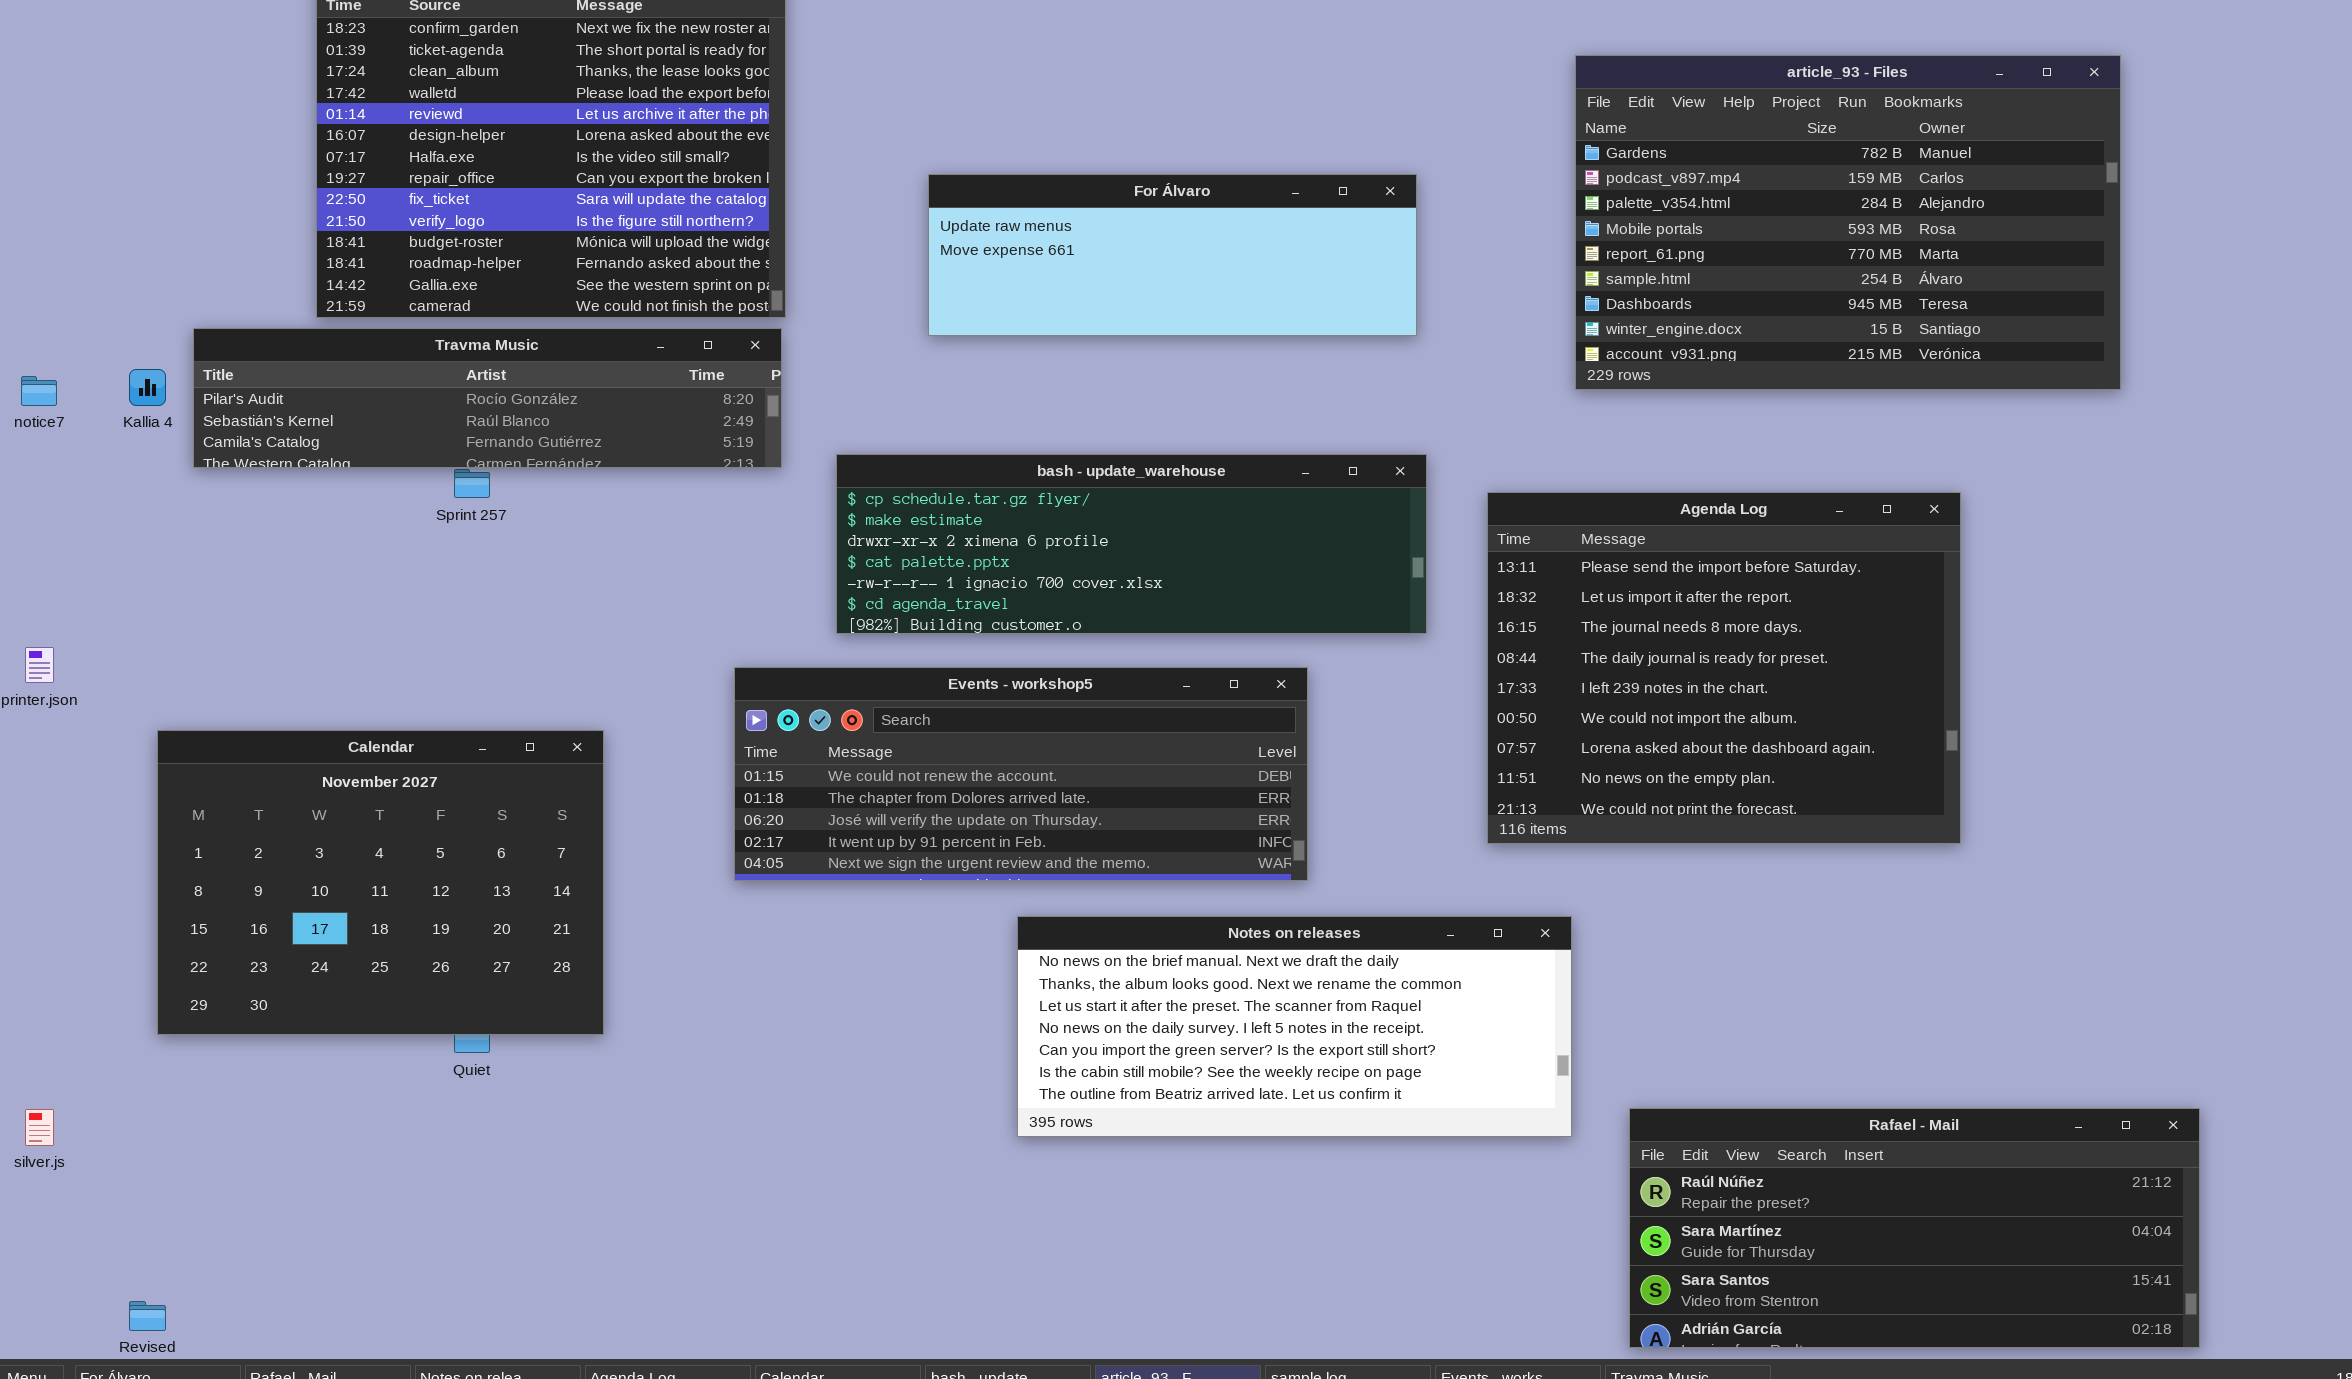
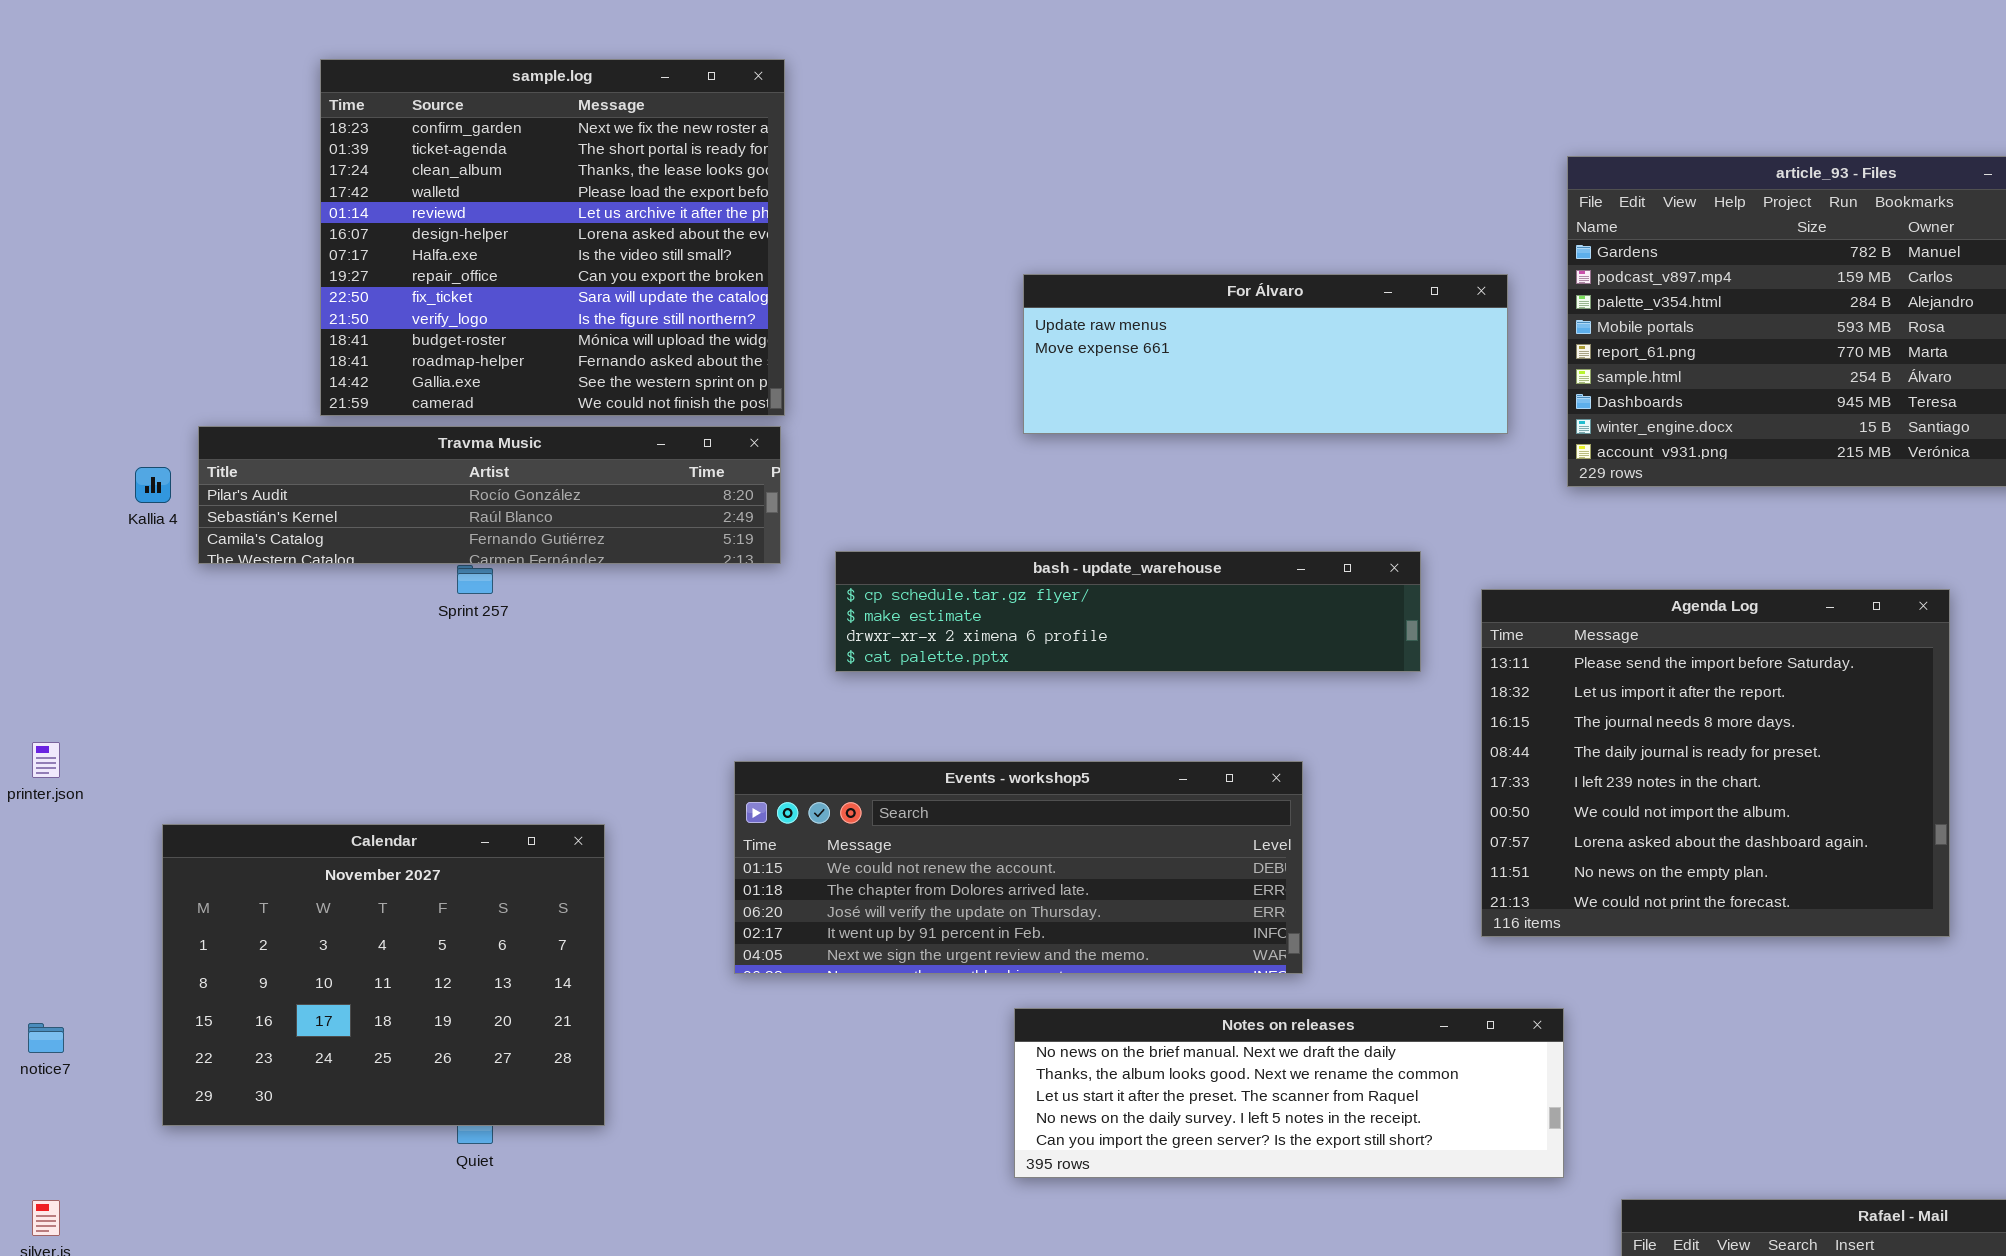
For Álvaro: [928,174,1417,336] -> [1023,274,1508,434], moved
notice7: [21,376,57,406] -> [28,1023,64,1053], moved
bash - update_warehouse: [836,454,1427,634] -> [835,551,1421,672], resized
Notes on releases: [1017,916,1572,1137] -> [1014,1008,1564,1178], resized

